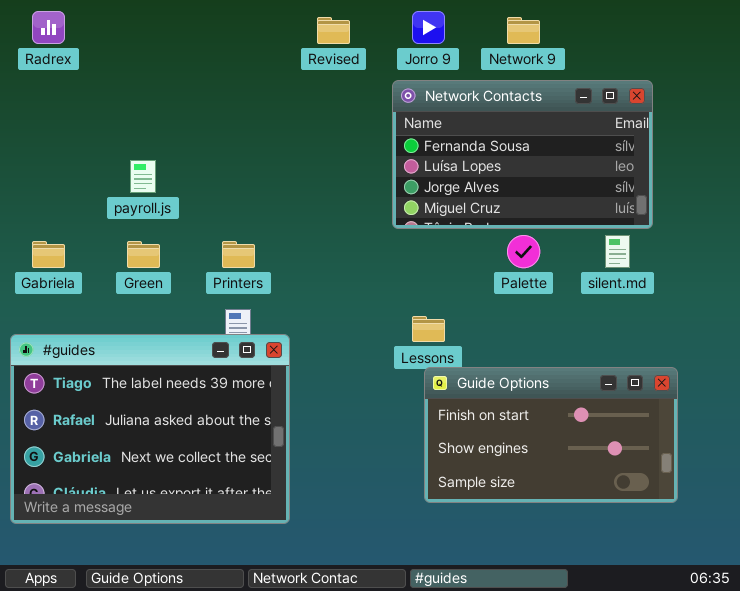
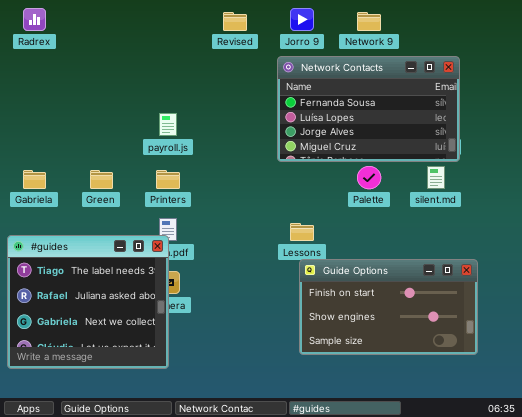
payroll.js: [130,160,156,193] -> [159,113,177,136], moved
#guides: [10,334,290,524] -> [7,235,169,369], resized

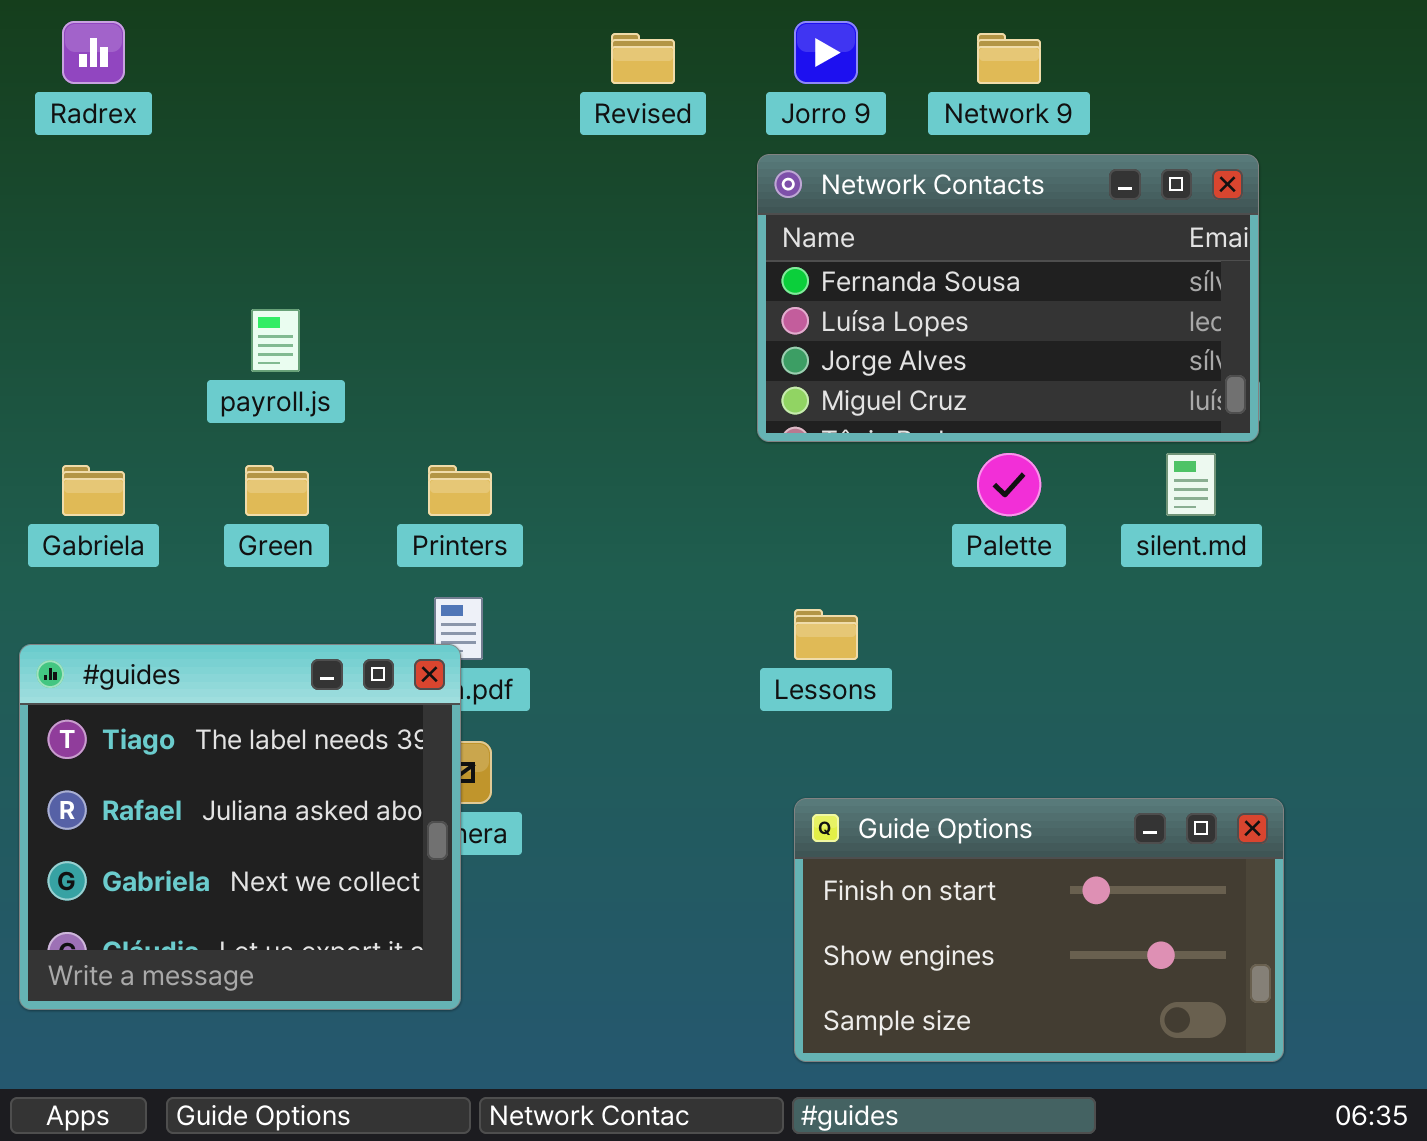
payroll.js: [159,113,177,136] -> [251,309,300,372], moved
Guide Options: [299,259,478,355] -> [794,798,1284,1062], moved

